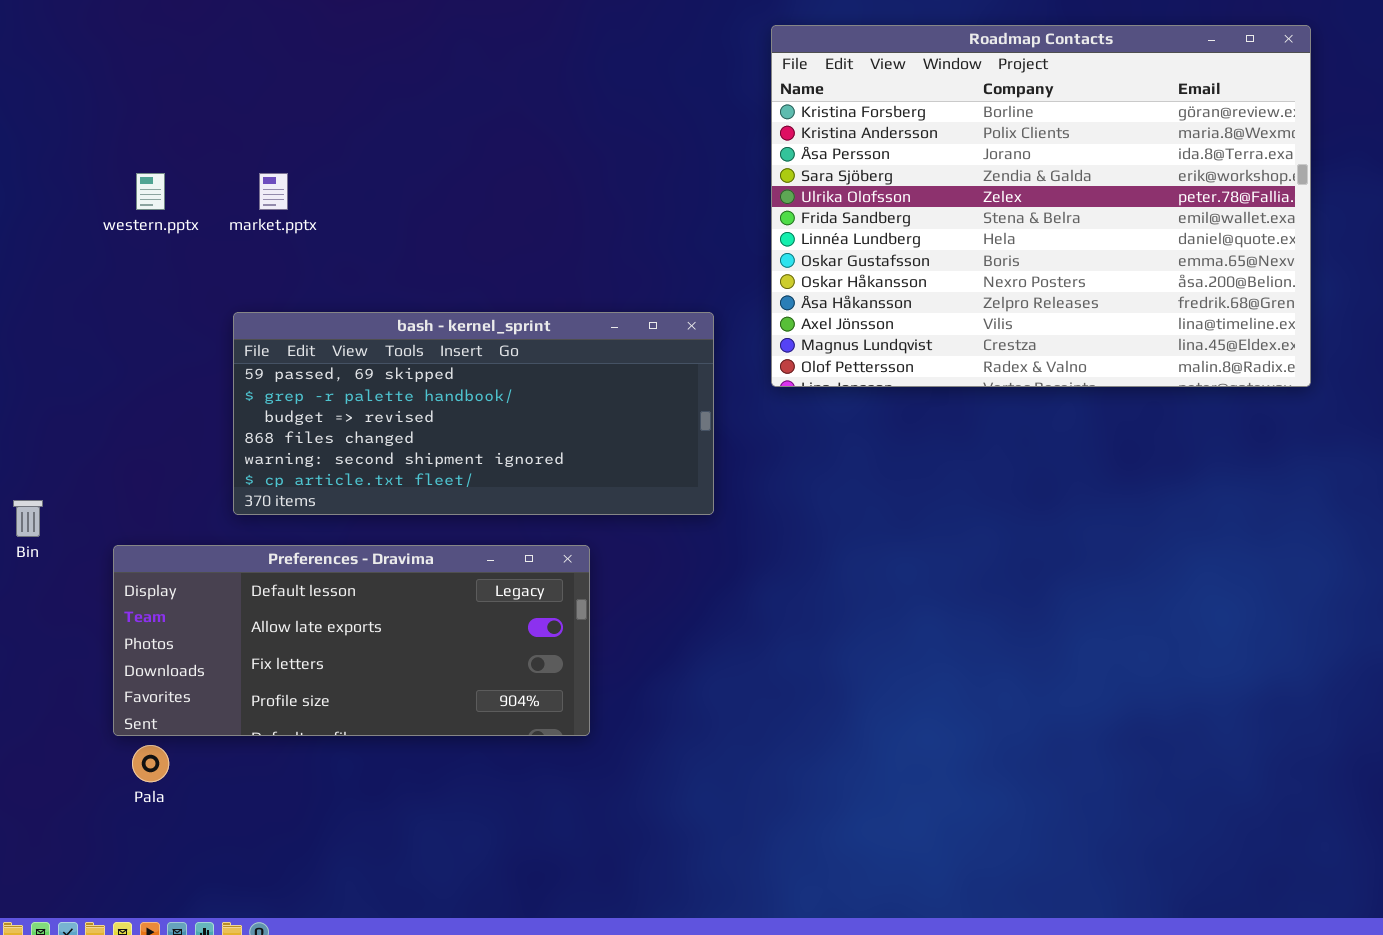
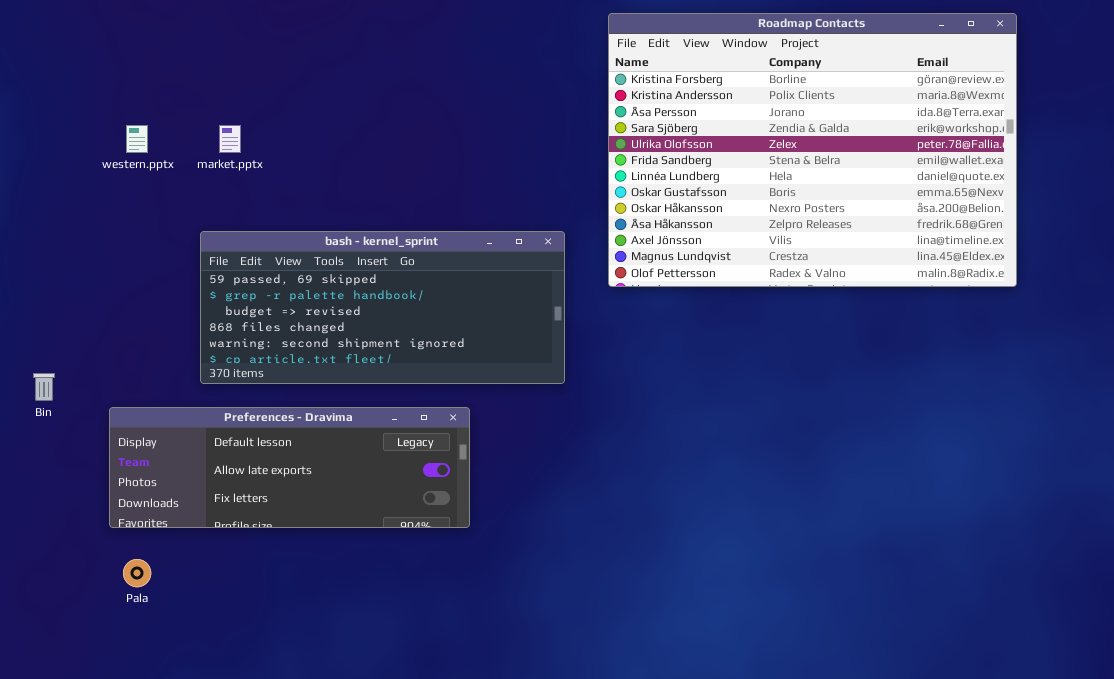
Preferences - Dravima: [113,545,590,736] -> [109,407,470,528], resized

